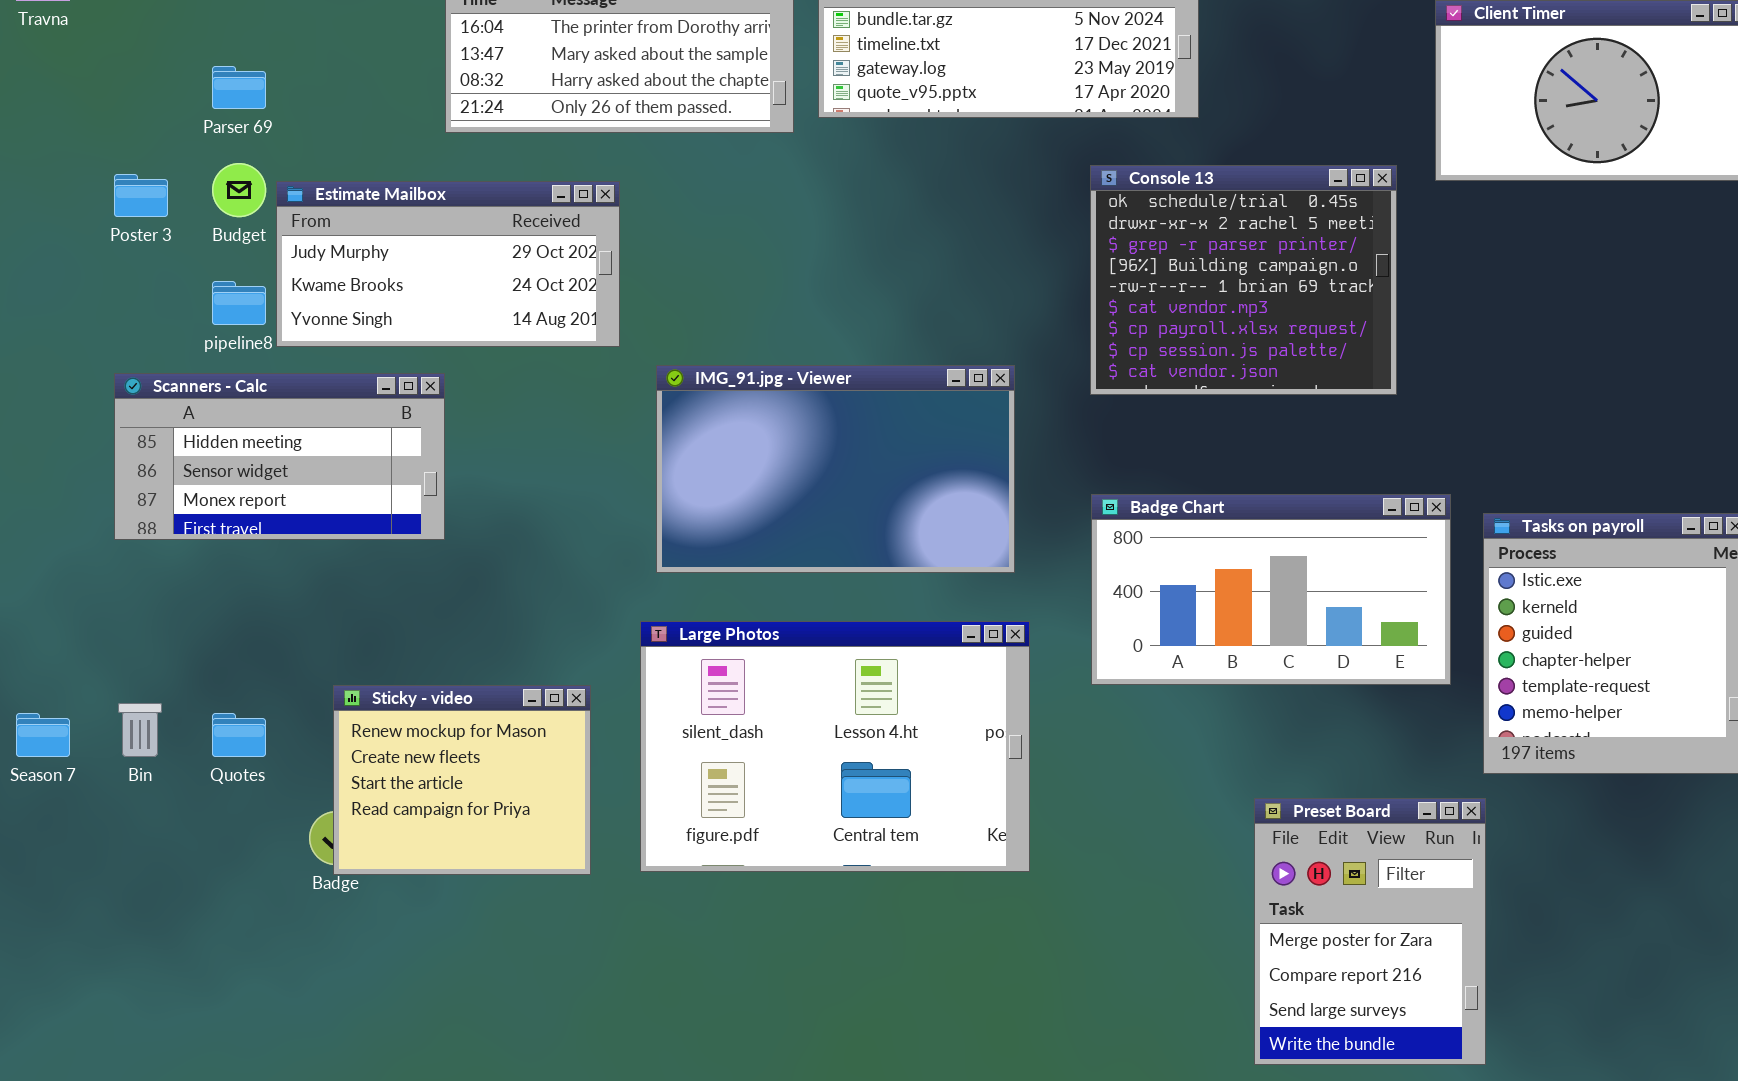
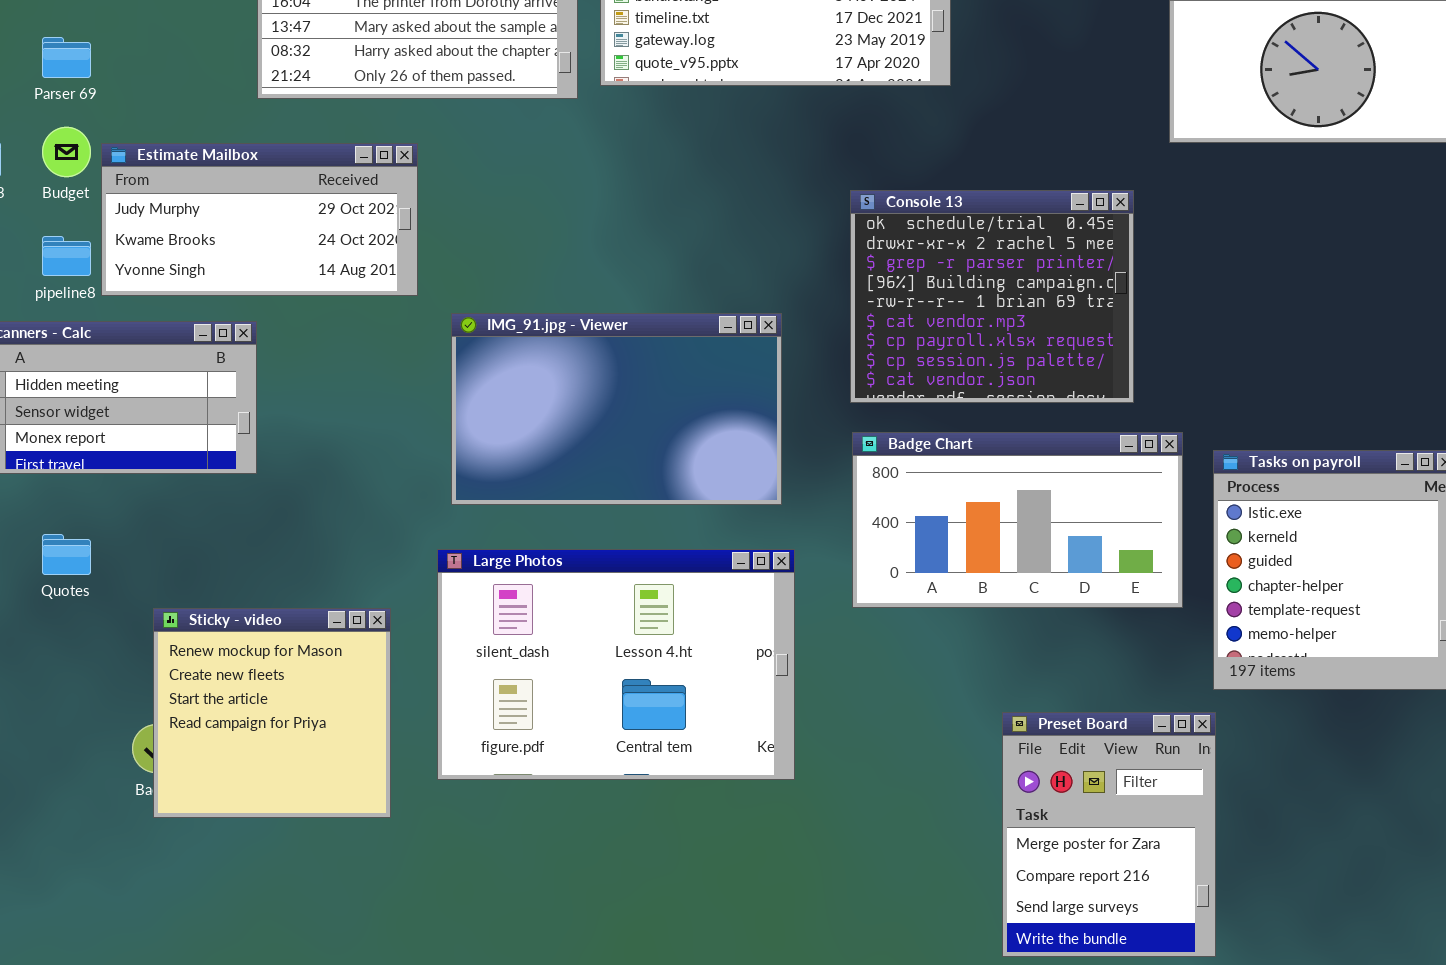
Console 13: [1090,165,1397,395] -> [850,190,1134,403], moved
Sticky - video: [333,685,591,875] -> [153,608,391,818], resized
Quotes: [212,713,266,757] -> [42,534,91,575], moved

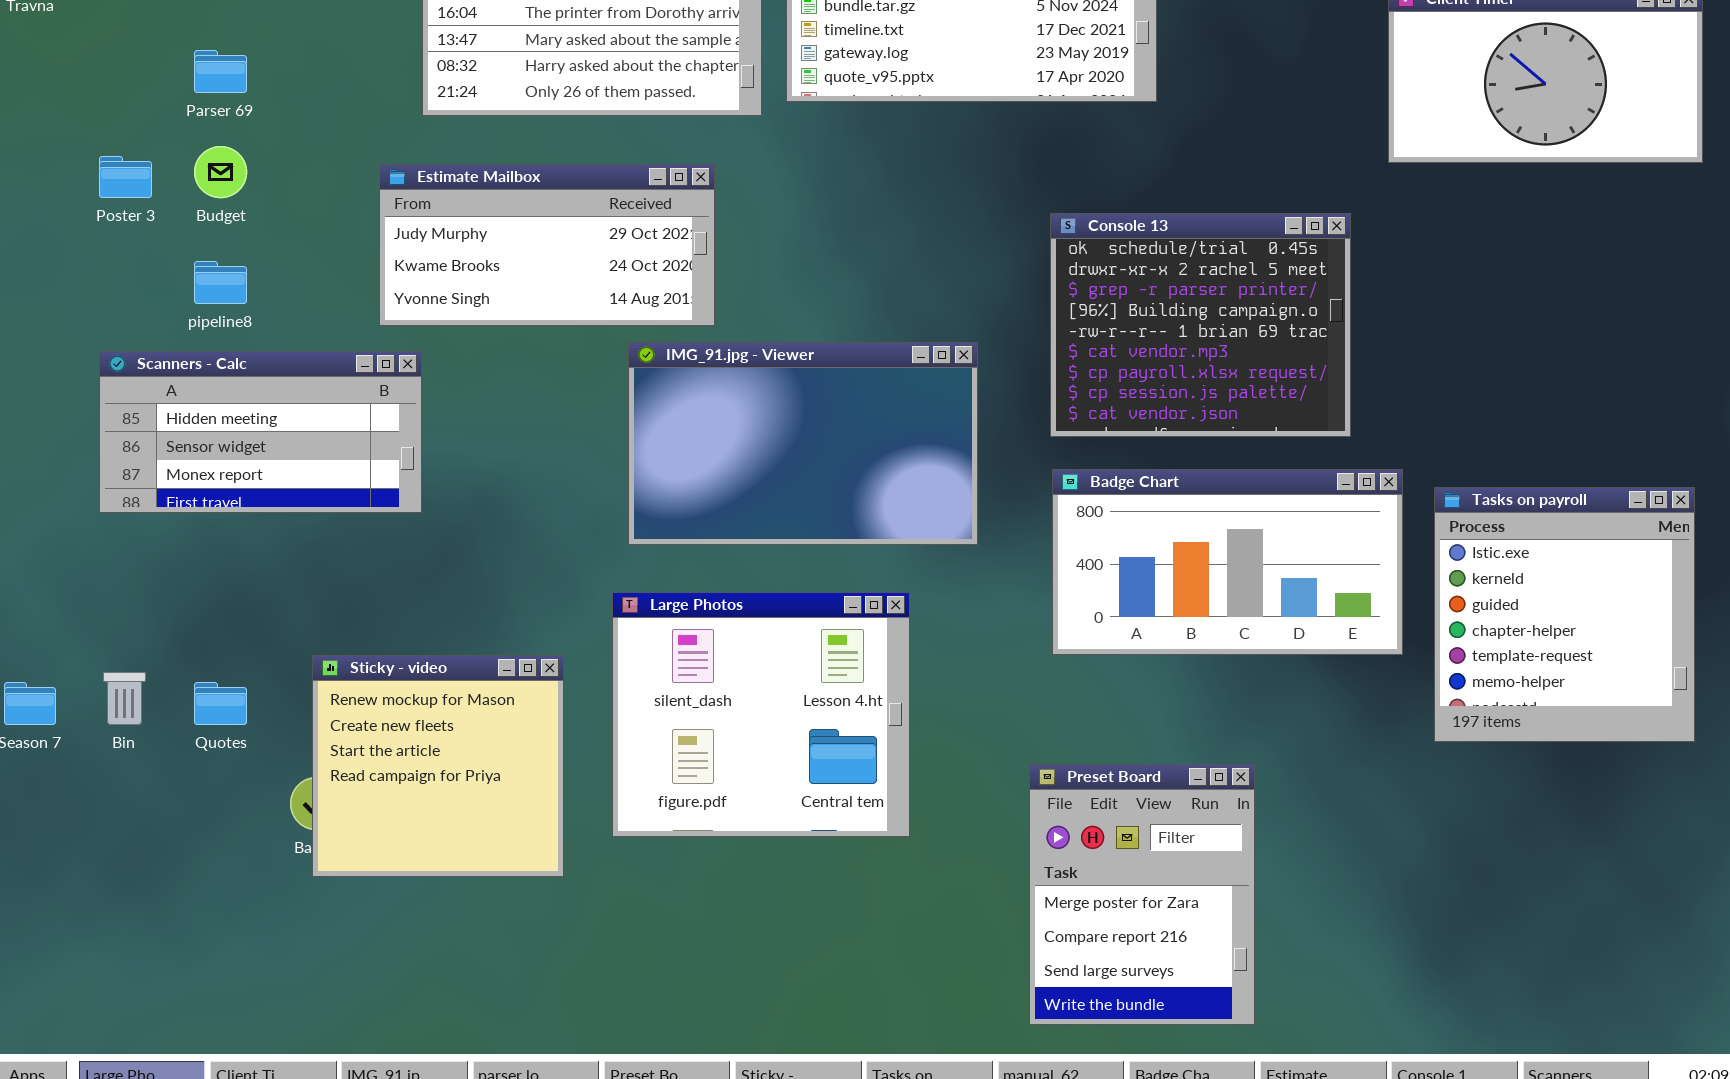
Estimate Mailbox: [101,143,418,296] -> [379,164,715,326], moved
Quotes: [42,534,91,575] -> [194,682,247,725], moved
Large Photos: [437,549,795,780] -> [612,592,910,837], resized
Preset Board: [1002,712,1216,957] -> [1029,764,1255,1025], moved

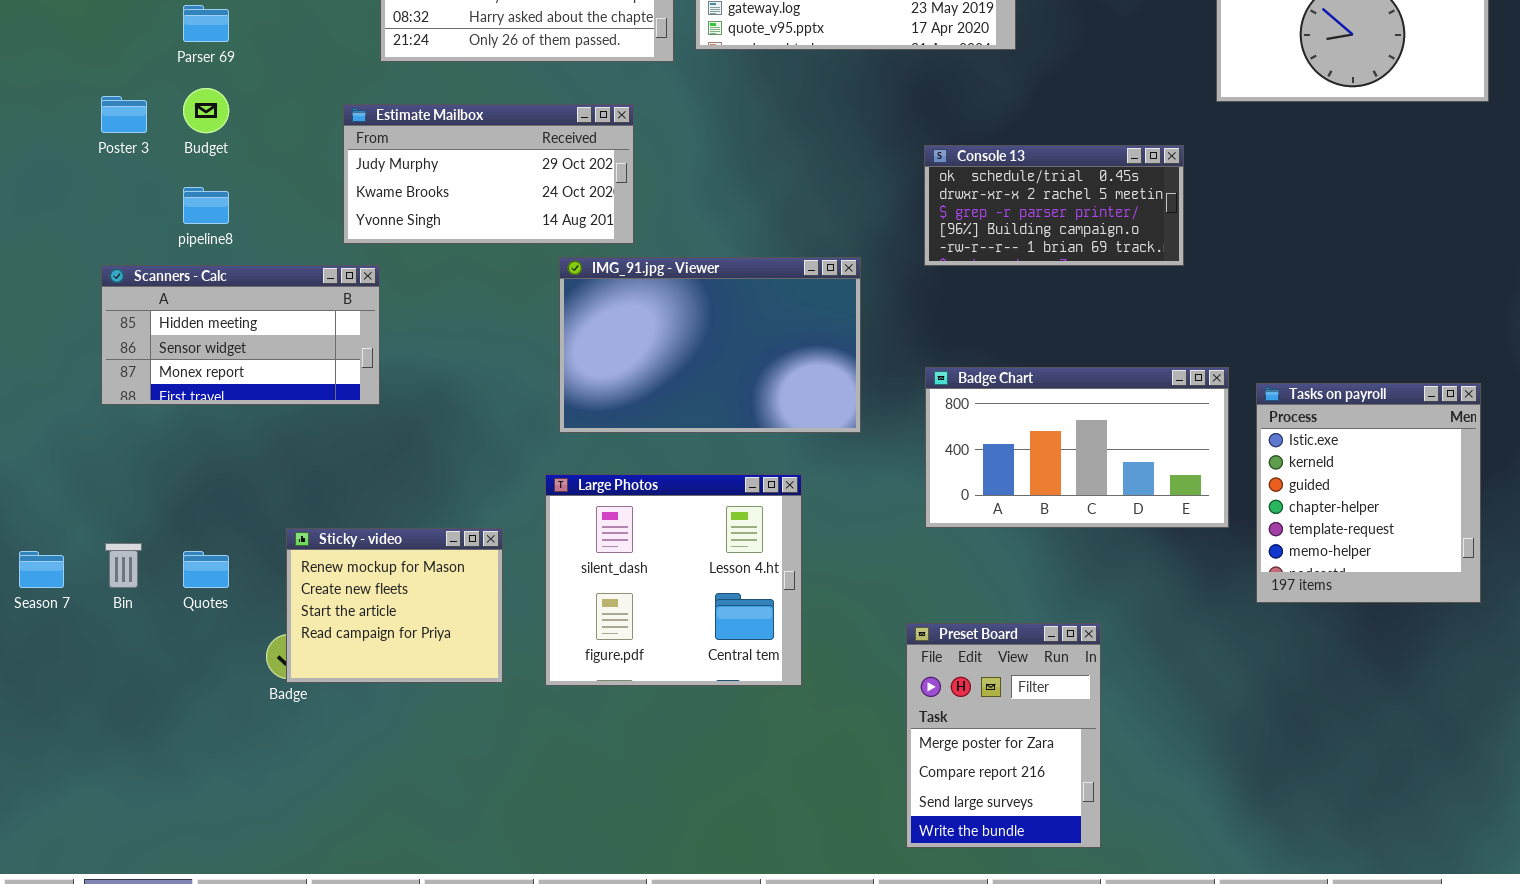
Console 13: [1050,213,1351,437] -> [924,145,1184,266], resized
Sticky - video: [312,655,564,877] -> [286,528,503,683], resized

